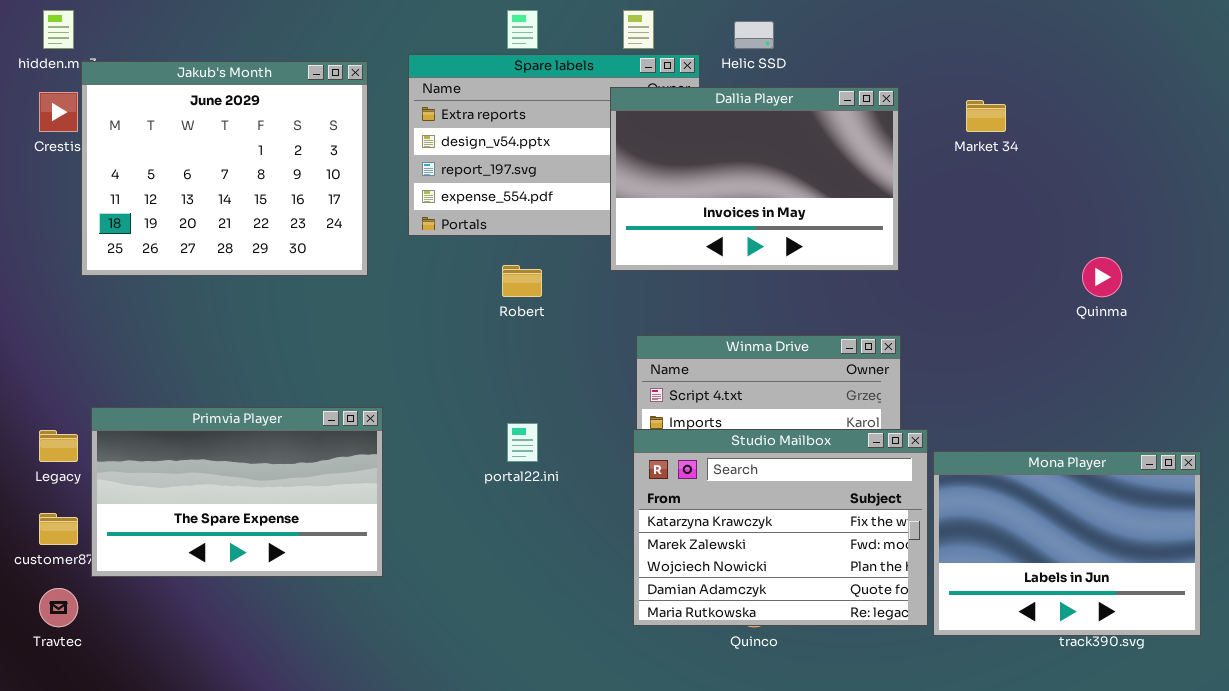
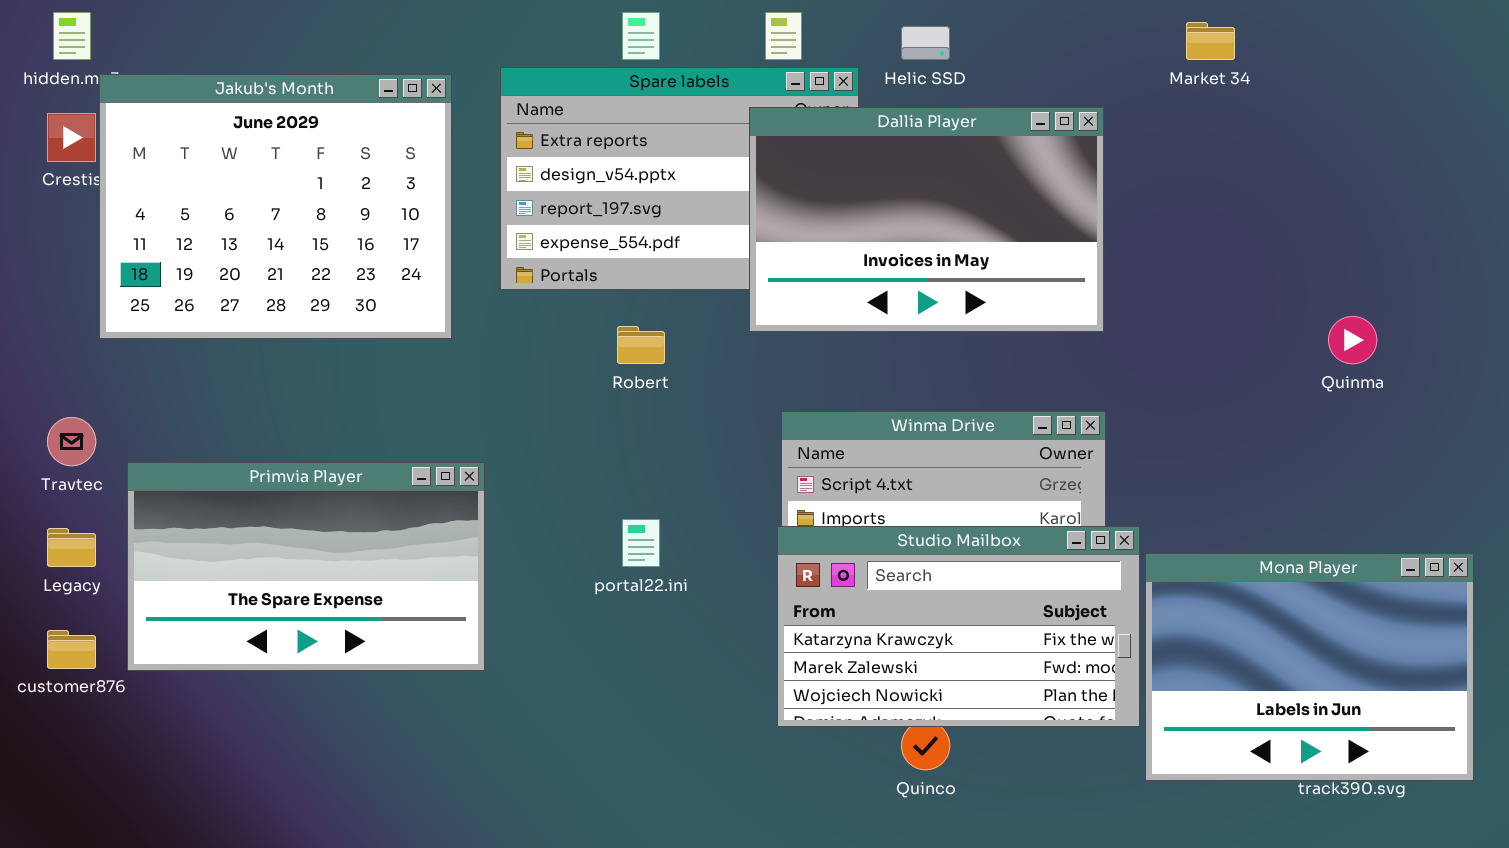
Market 34: [966,100,1006,132] -> [1186,22,1235,60], moved
Primvia Player: [91,407,383,577] -> [127,462,485,671], moved
Studio Mailbox: [633,429,928,626] -> [777,526,1140,727], resized
Travtec: [39,588,78,627] -> [47,417,96,466], moved

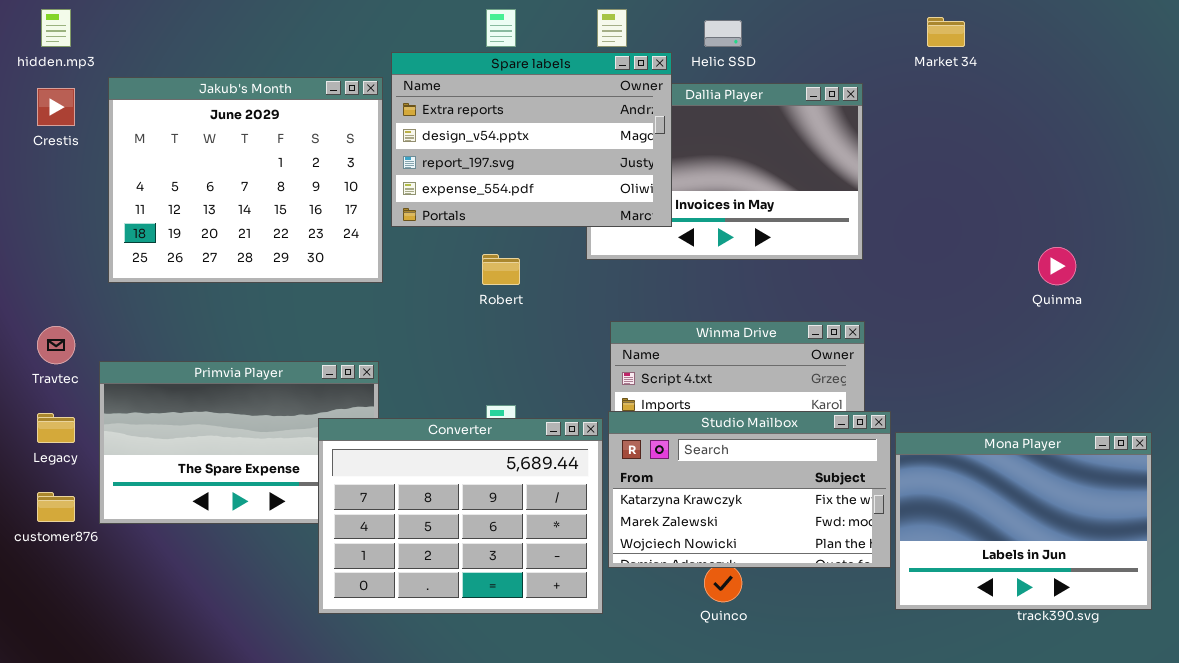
Spare labels: [500,67,859,290] -> [391,52,672,227], raised
Jakub's Month: [99,74,452,339] -> [108,77,383,283], moved
Converter: none -> [318,418,603,614], opened

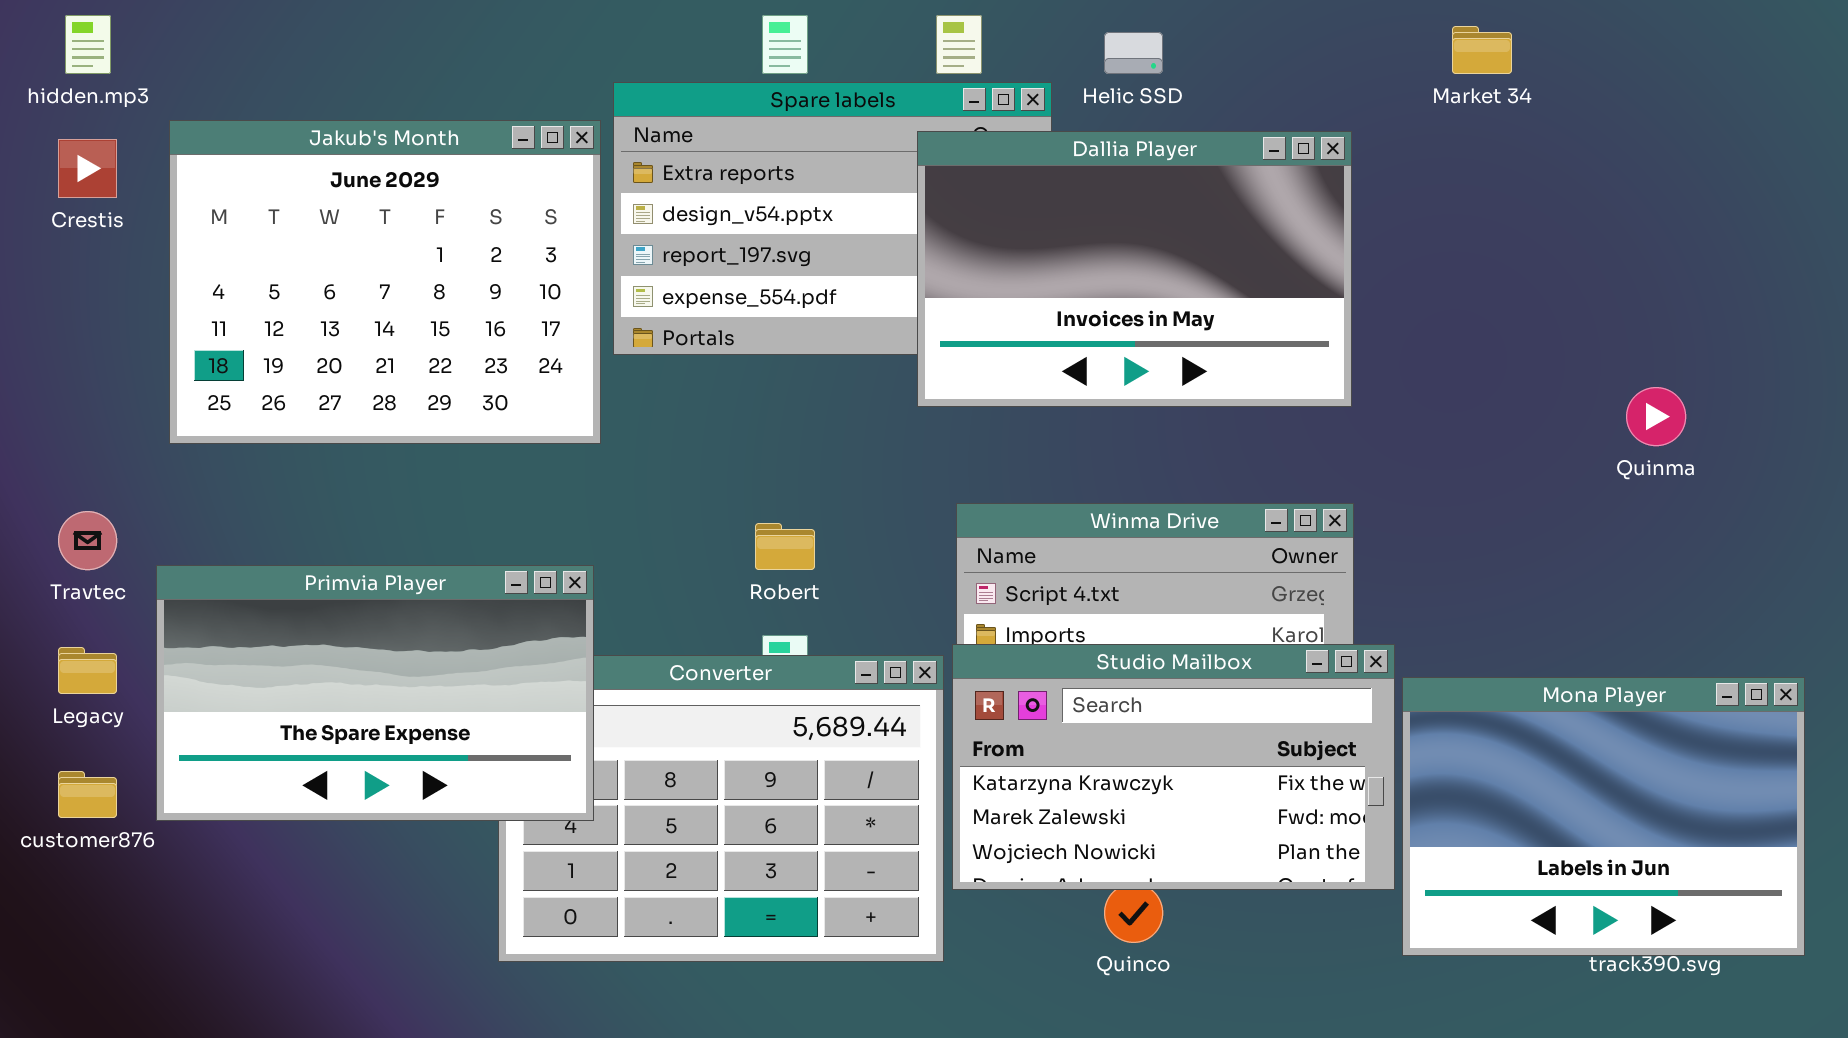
Dallia Player: [586,83,863,260] -> [917,131,1352,407], raised
Robert: [482,254,520,285] -> [755,523,815,570], moved
Primvia Player: [99,361,379,524] -> [156,565,594,821], raised

